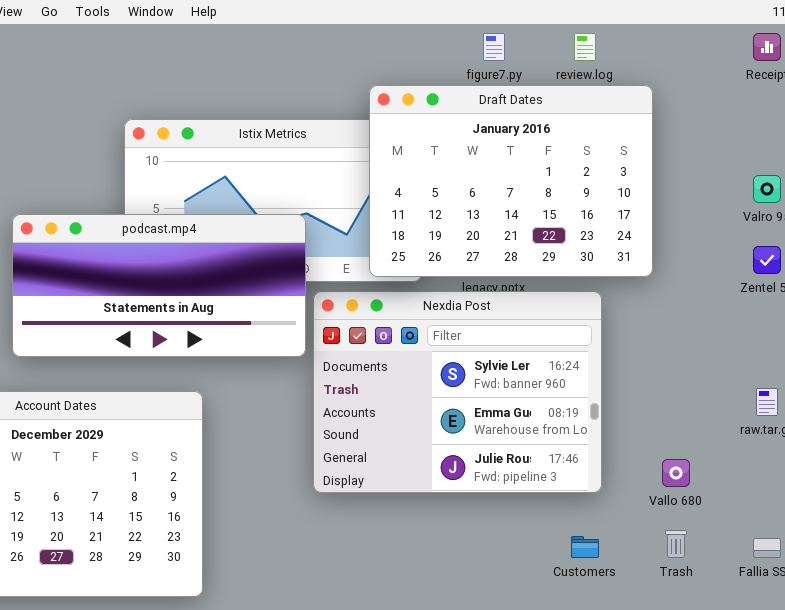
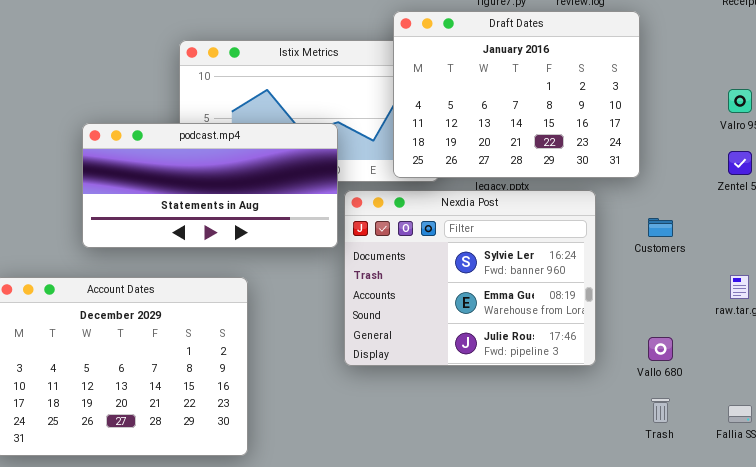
Customers: [571,536,599,558] -> [648,218,673,237], moved

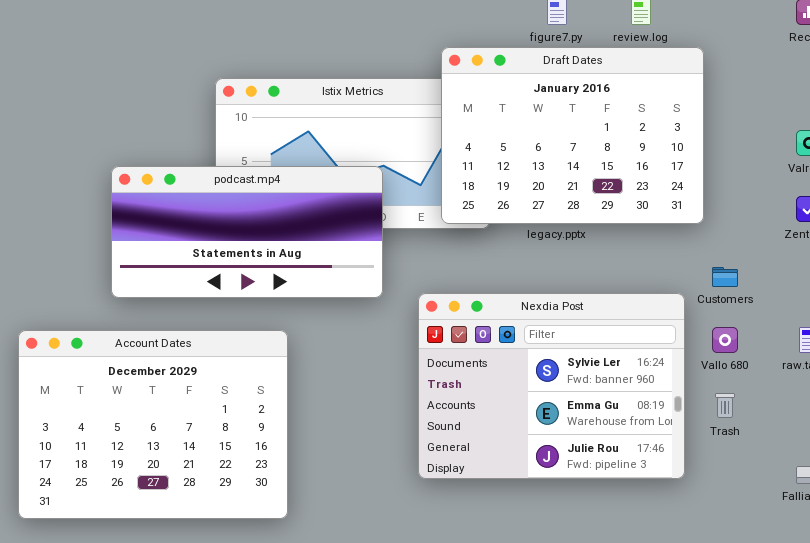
Nexdia Post: [344,190,596,366] -> [418,293,685,479], moved
Vallo 680: [648,337,673,361] -> [712,327,738,353], moved
Trash: [651,398,670,423] -> [715,393,735,418], moved

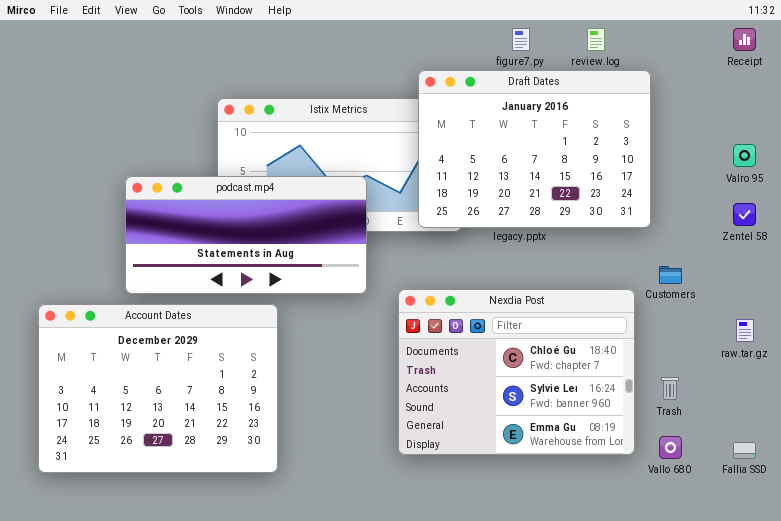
Nexdia Post: [418,293,685,479] -> [398,289,635,455], scrolled up 1 row
Vallo 680: [712,327,738,353] -> [659,436,682,459], moved
Account Dates: [18,330,288,519] -> [38,304,278,473], moved

